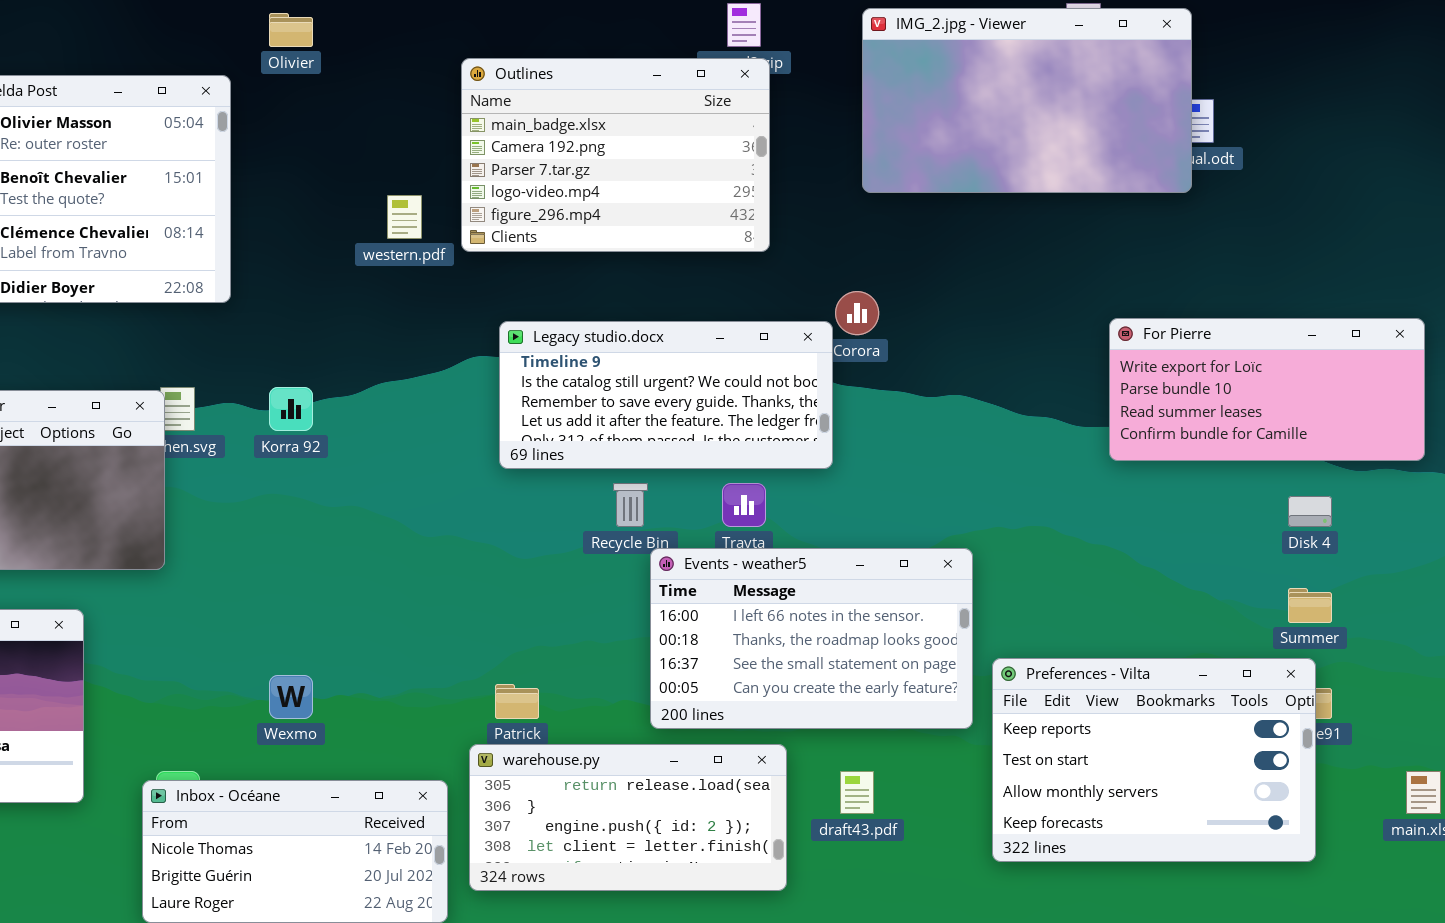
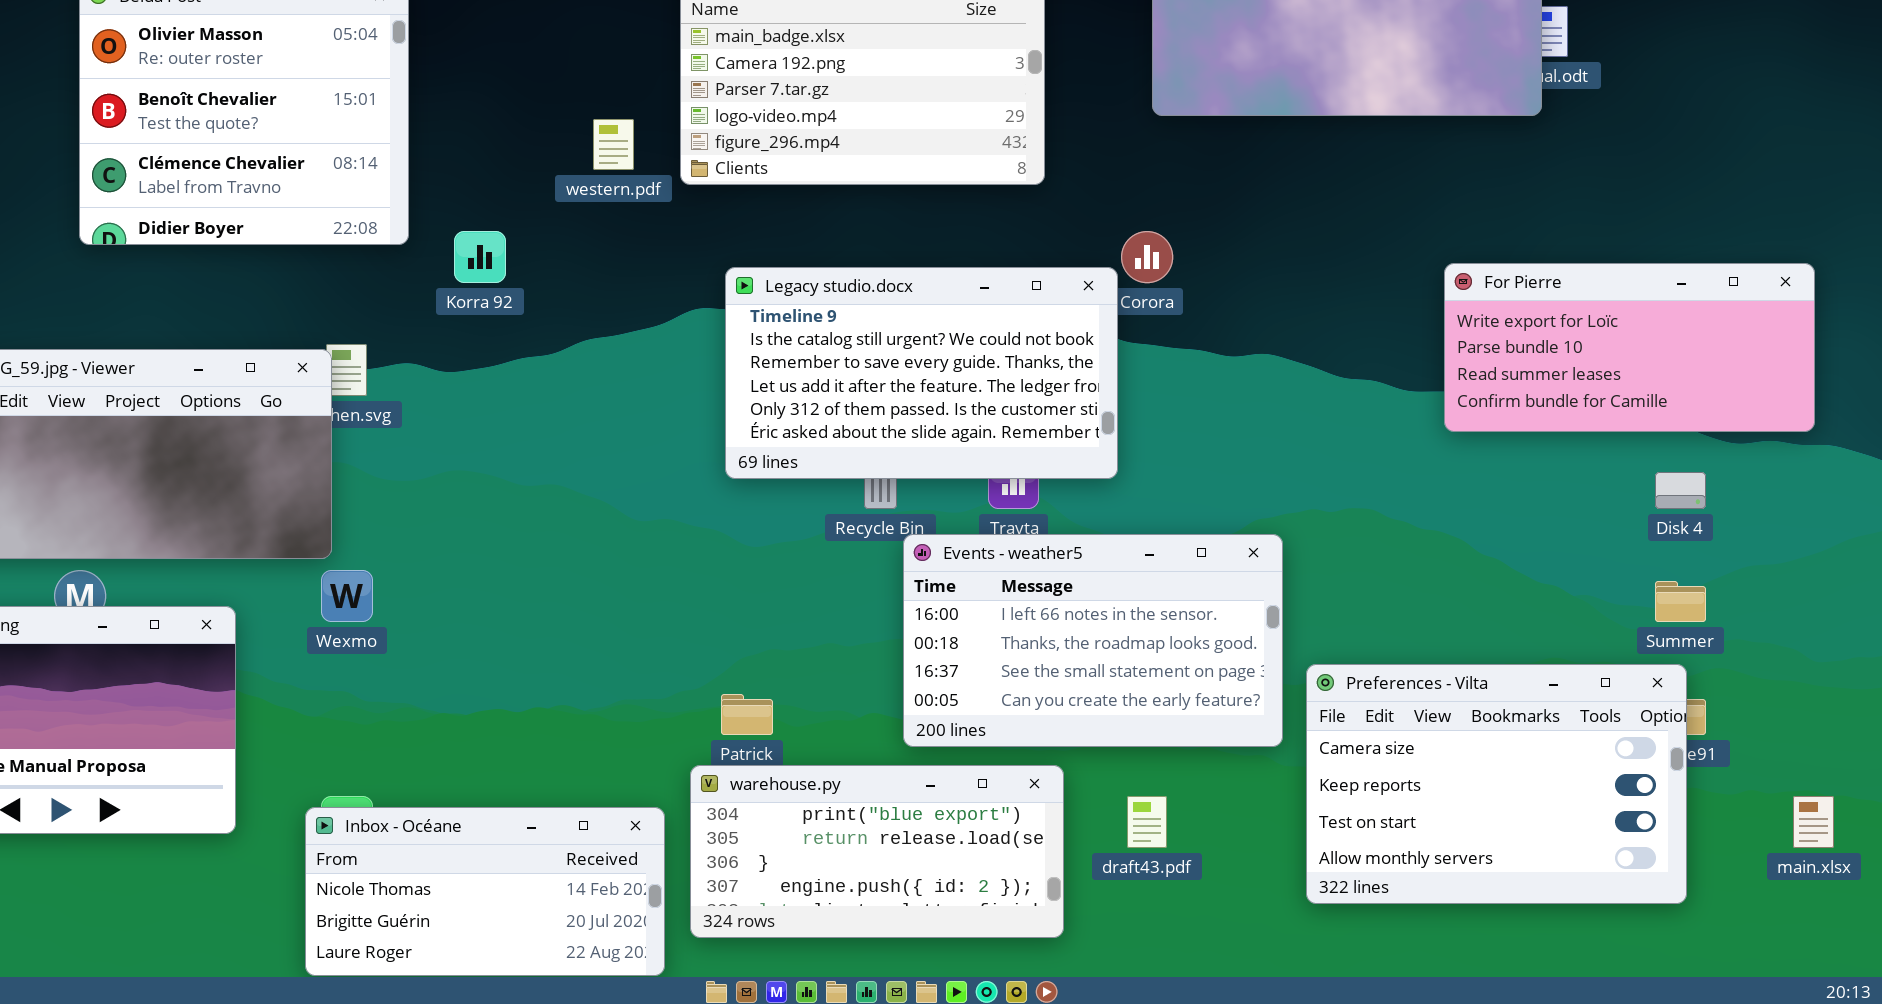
Legacy studio.docx: [499,321,833,469] -> [725,267,1118,479], resized
Korra 92: [269,387,313,431] -> [454,231,506,283], moved
Preferences - Vilta: [992,658,1316,862] -> [1306,664,1687,904], scrolled up 1 row
Wexmo: [269,675,313,719] -> [321,570,373,622], moved
warehouse.py: [469,744,787,891] -> [690,765,1064,938], scrolled up 1 row

